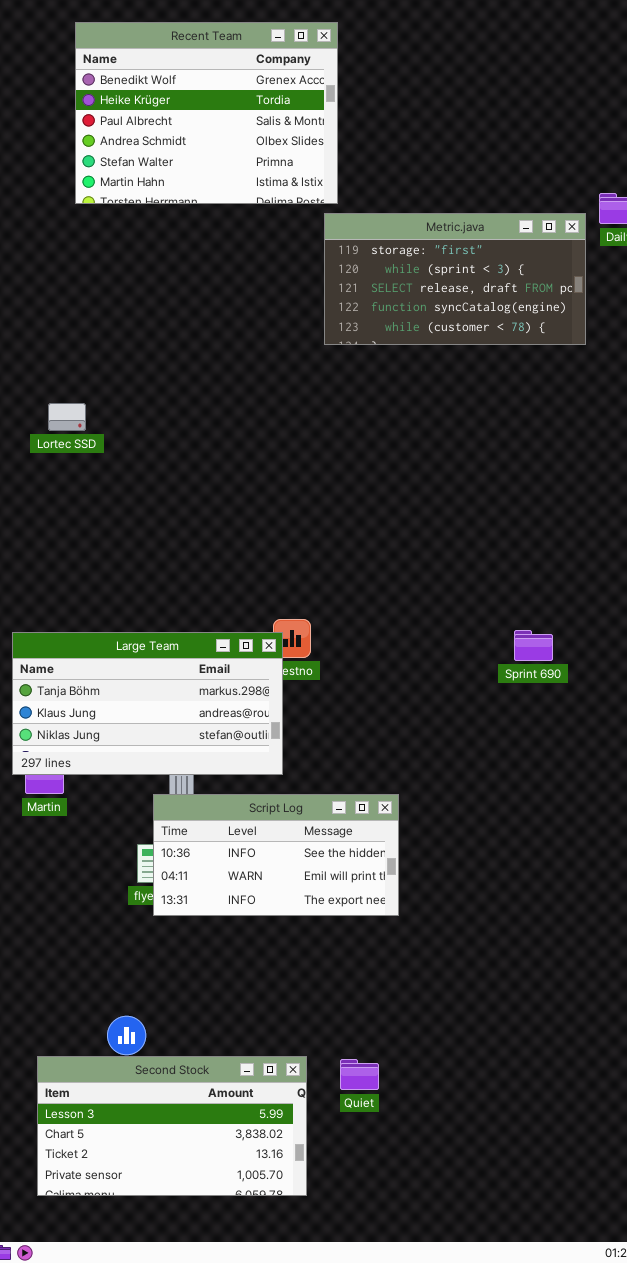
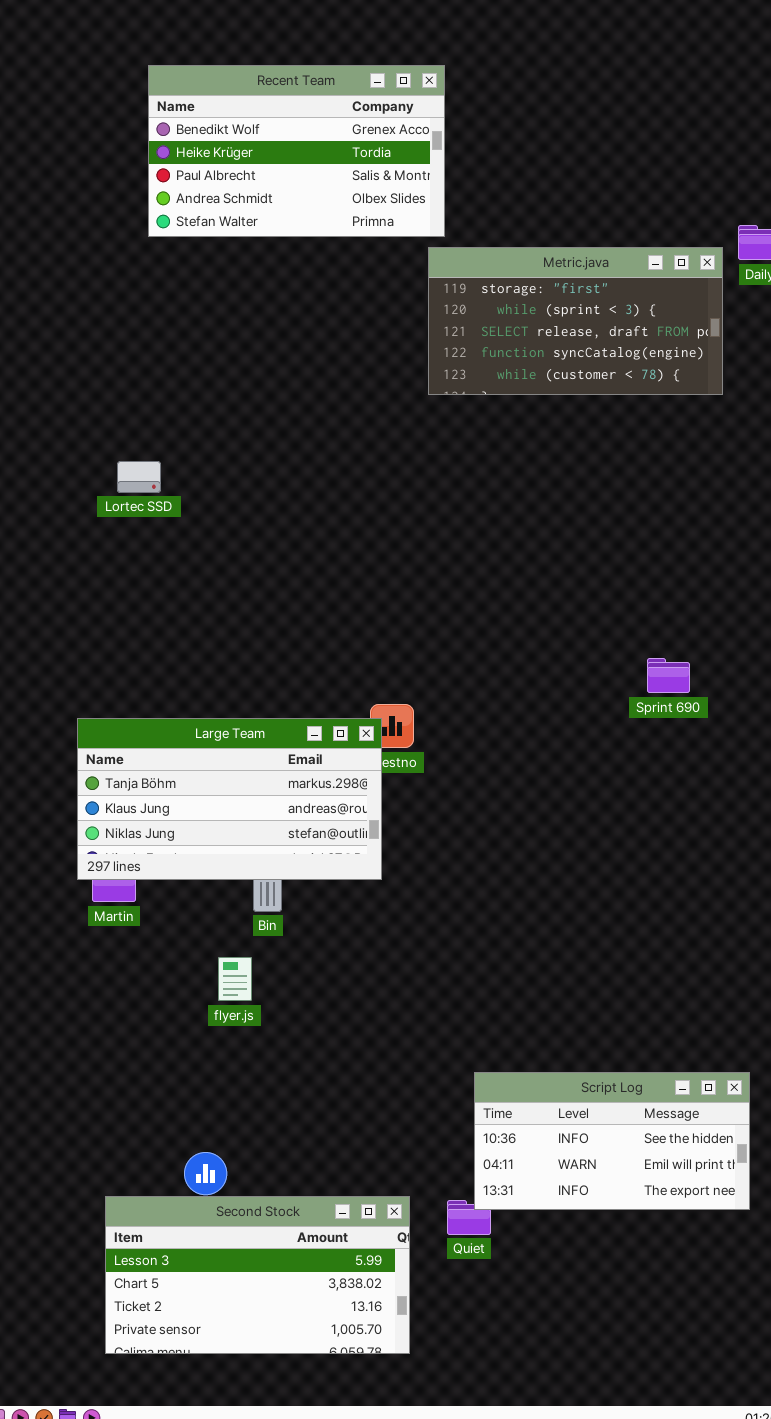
Recent Team: [75,22,338,204] -> [148,65,445,237], resized
Sprint 690: [514,630,553,661] -> [647,658,690,693], moved
Script Log: [153,794,399,916] -> [474,1072,750,1210], moved

